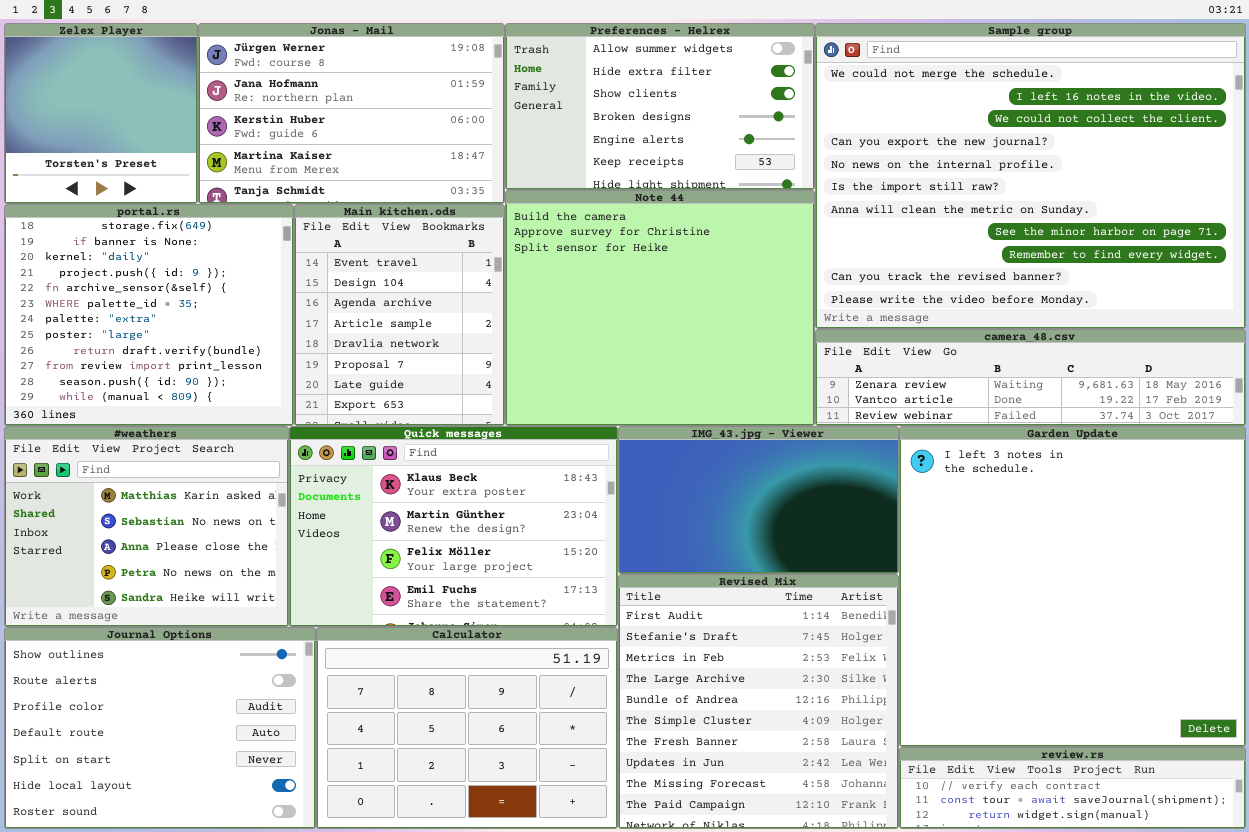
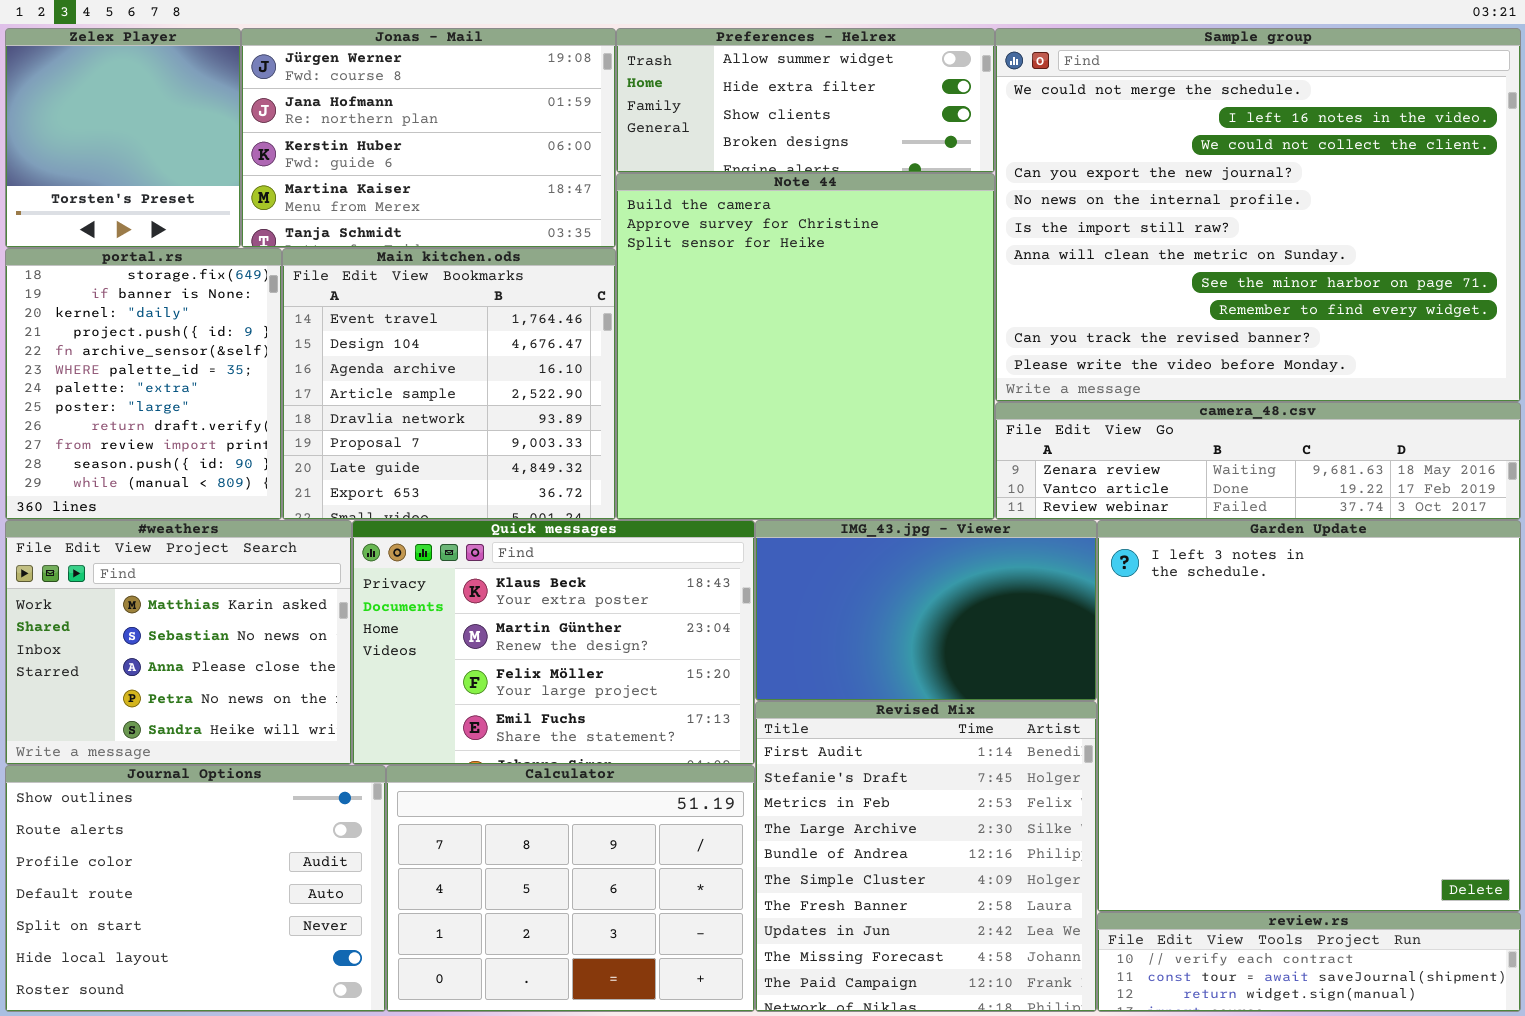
Preferences - Helrex: [505,23,815,190] -> [616,28,995,173], resized
Note 44: [505,190,815,426] -> [616,173,995,520], resized
portal.rs: [4,204,294,426] -> [5,248,282,520], resized
Main kitchen.ods: [294,204,505,426] -> [282,248,616,520], resized

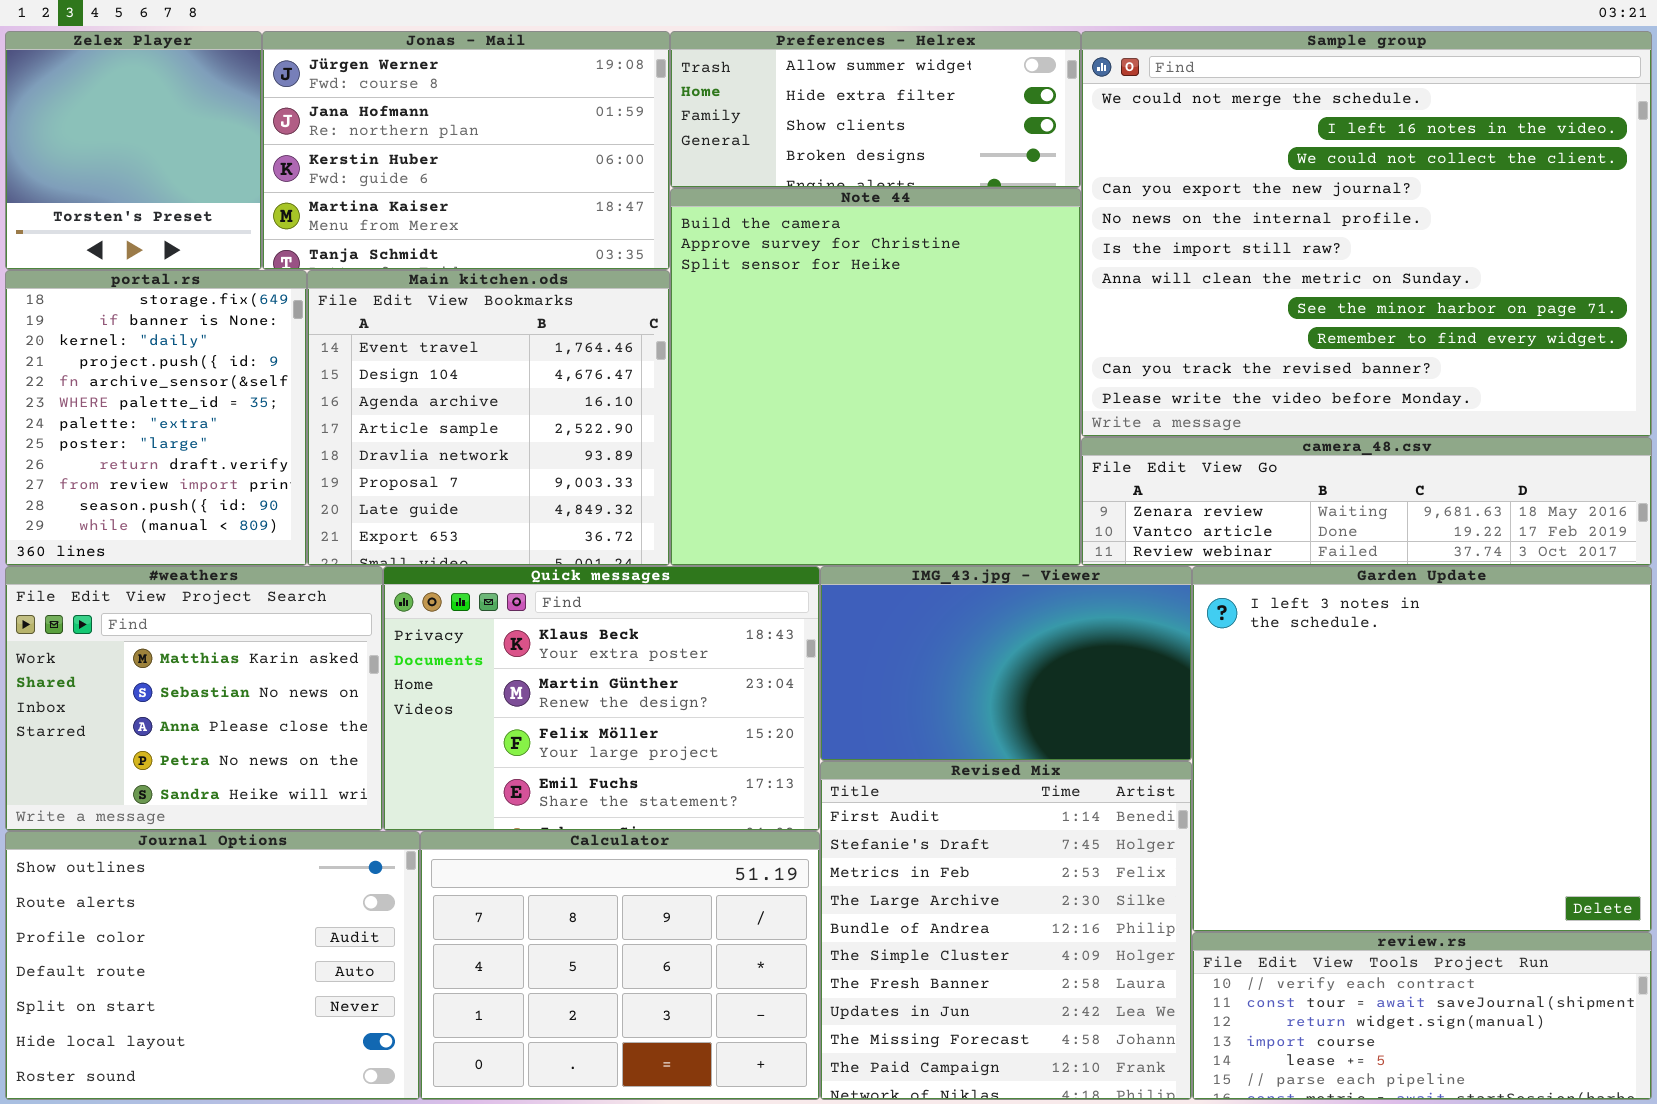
Garden Update: [1097,520,1521,912] -> [1192,566,1652,932], resized
review.rs: [1097,912,1521,1012] -> [1192,932,1652,1100], resized

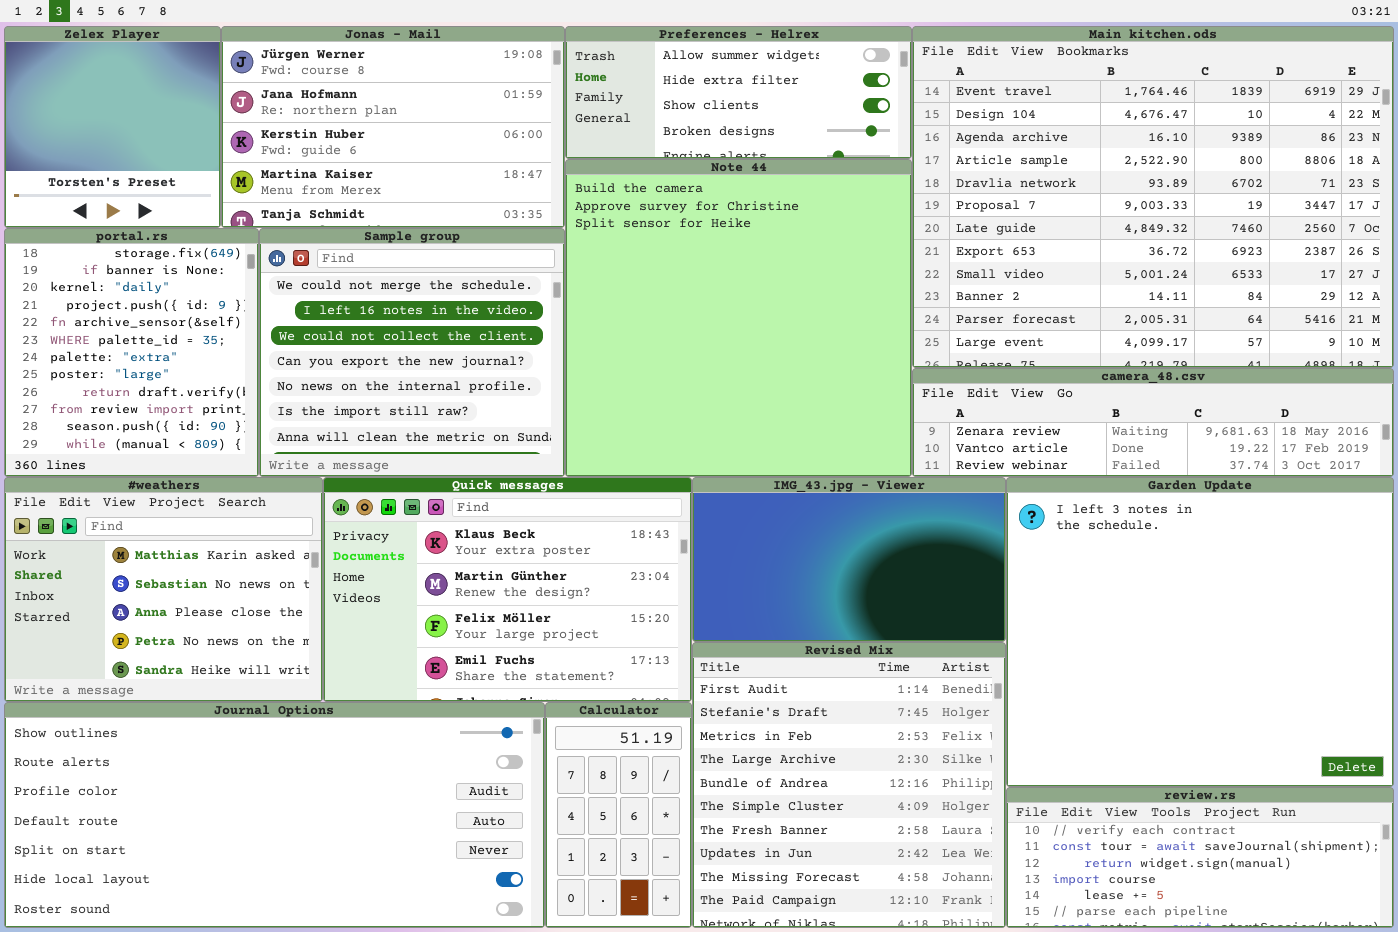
Sample group: [1081,31,1652,437] -> [259,228,565,477], moved, resized
Main kitchen.ods: [307,270,670,566] -> [912,26,1394,368], moved, resized
Journal Options: [5,831,420,1100] -> [4,702,545,928], resized
Calculator: [420,831,820,1100] -> [545,702,692,928], resized

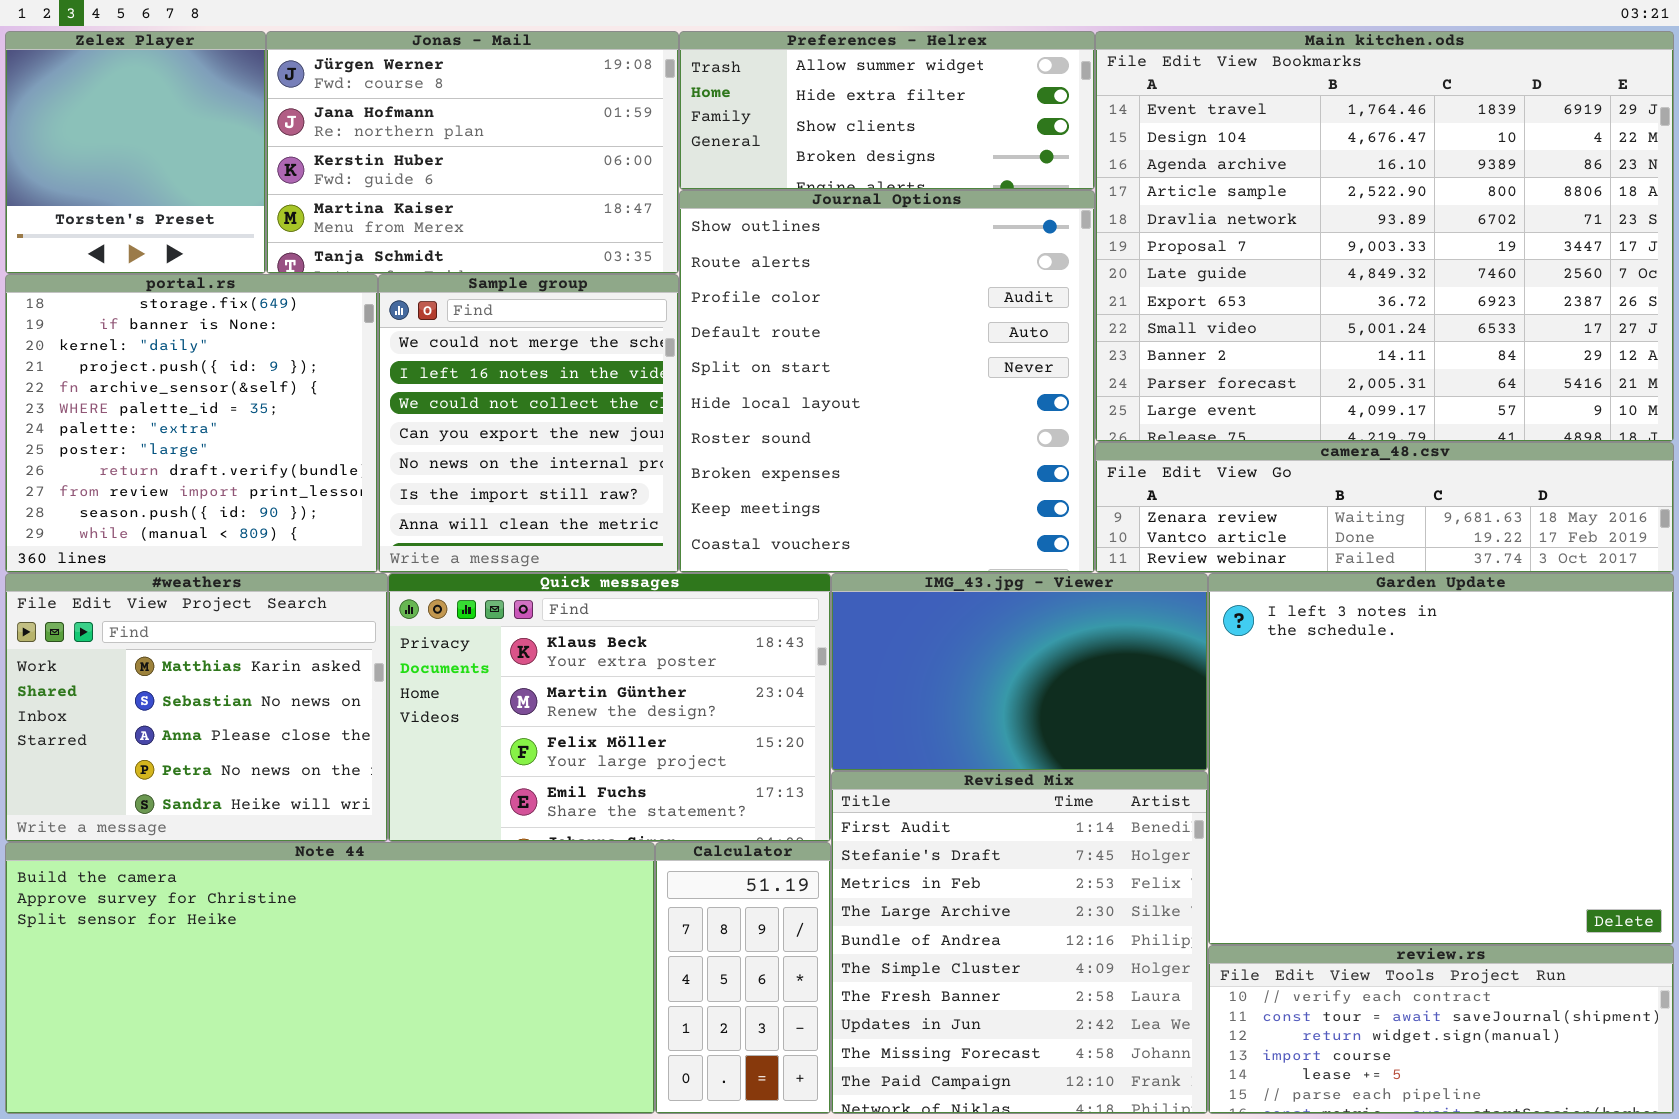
Note 44: [565,159,912,477] -> [5,842,655,1114], moved, resized
portal.rs: [4,228,259,477] -> [5,274,378,573], resized
Sample group: [259,228,565,477] -> [378,274,679,573], resized
Journal Options: [4,702,545,928] -> [679,190,1095,573], moved, resized

